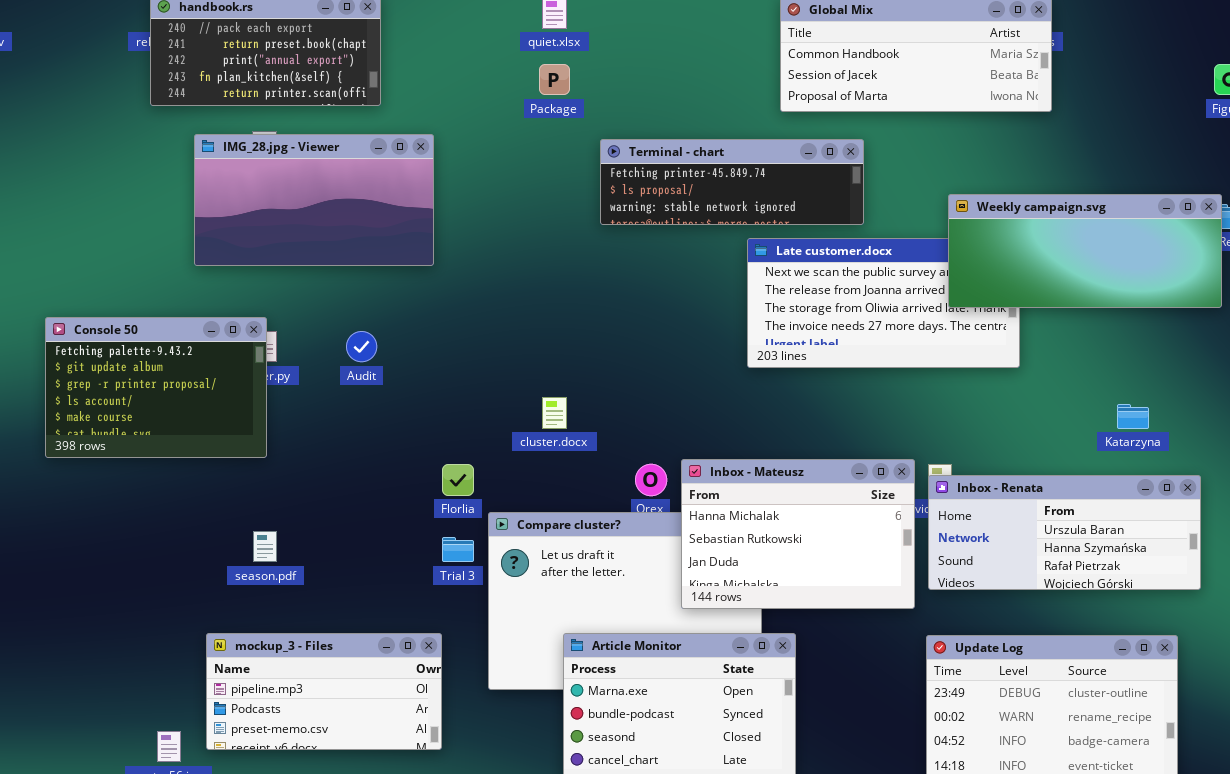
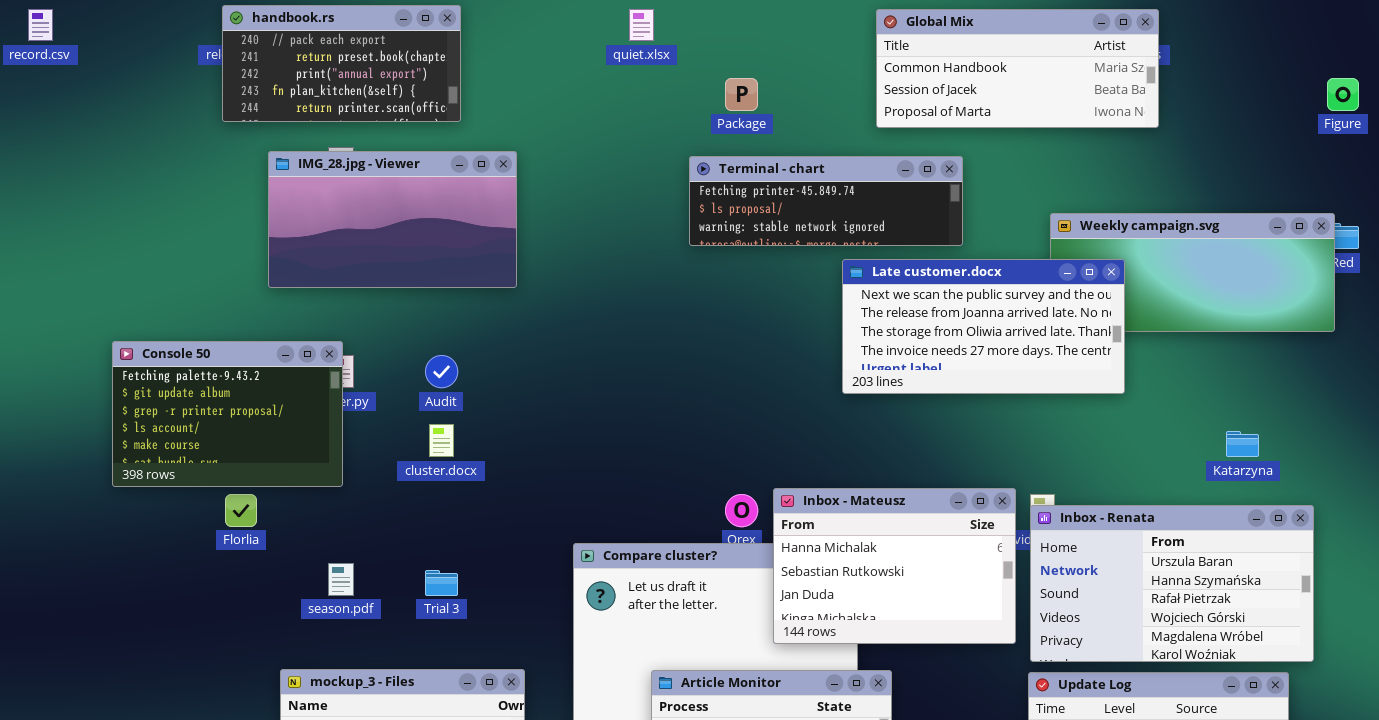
Package: [539,64,570,95] -> [725,78,758,111], moved
Late customer.docx: [747,238,1020,368] -> [842,259,1125,394], raised
cluster.docx: [542,397,567,429] -> [429,424,454,457], moved
Florlia: [442,464,474,496] -> [225,494,257,527], moved
Inbox - Renata: [928,475,1201,590] -> [1030,505,1314,662], resized
Trial 3: [442,537,474,562] -> [425,570,458,596], moved

